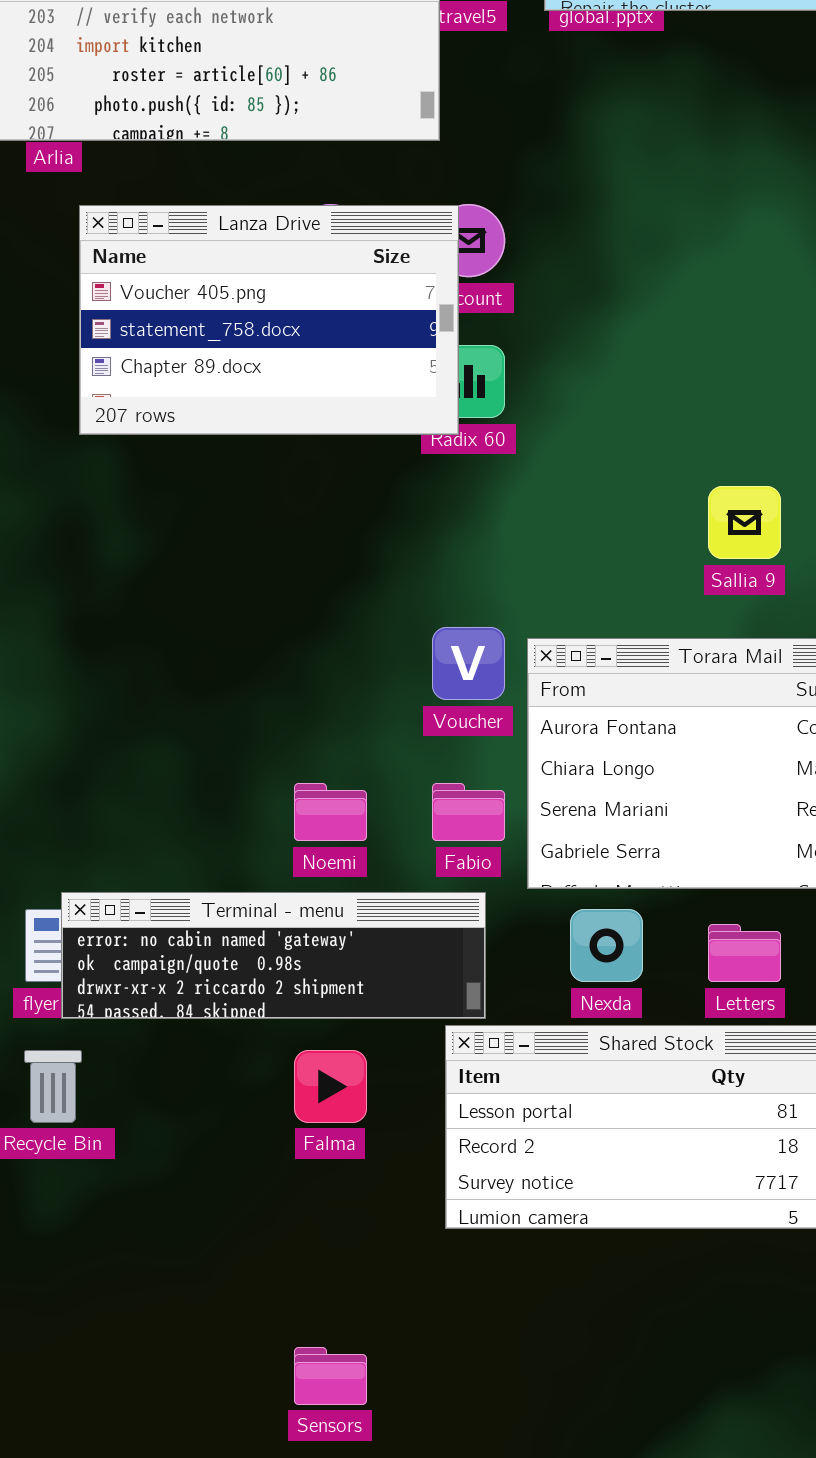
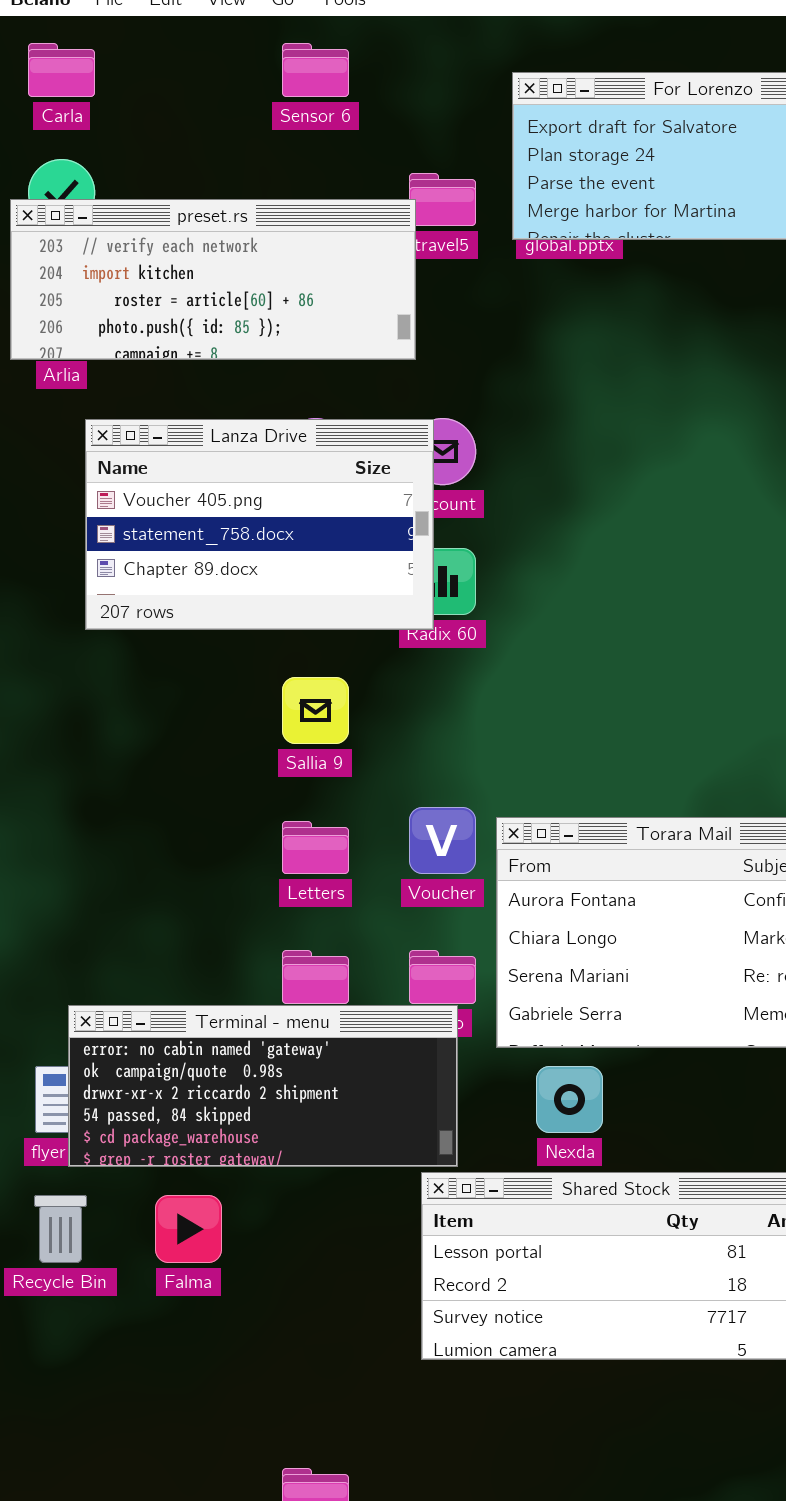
Sallia 9: [708,486,781,559] -> [282,677,349,744], moved
Terminal - menu: [61,892,486,1019] -> [68,1005,458,1167], resized
Letters: [708,924,781,982] -> [282,821,349,874], moved
Falma: [294,1050,367,1123] -> [155,1195,222,1263], moved

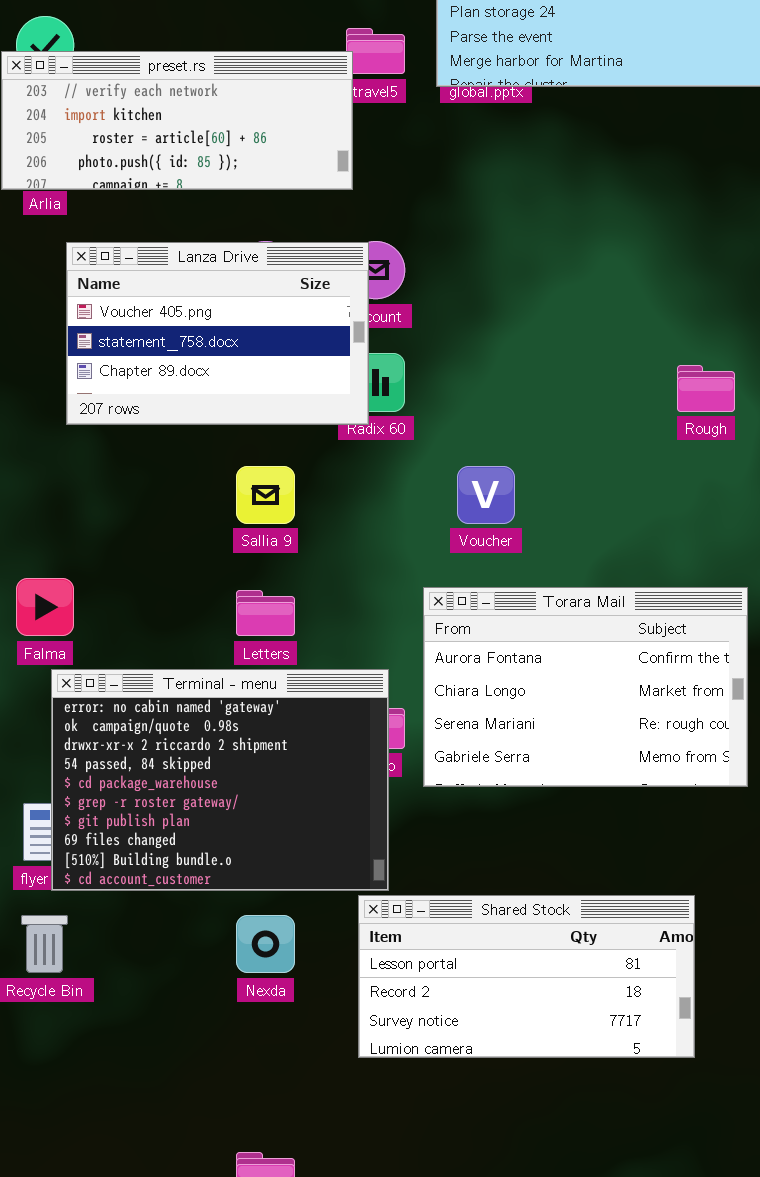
Voucher: [409,807,476,874] -> [457,466,515,524], moved
Terminal - menu: [68,1005,458,1167] -> [51,669,389,891], resized
Nexda: [536,1066,603,1133] -> [236,915,295,973], moved
Falma: [155,1195,222,1263] -> [16,578,74,636], moved

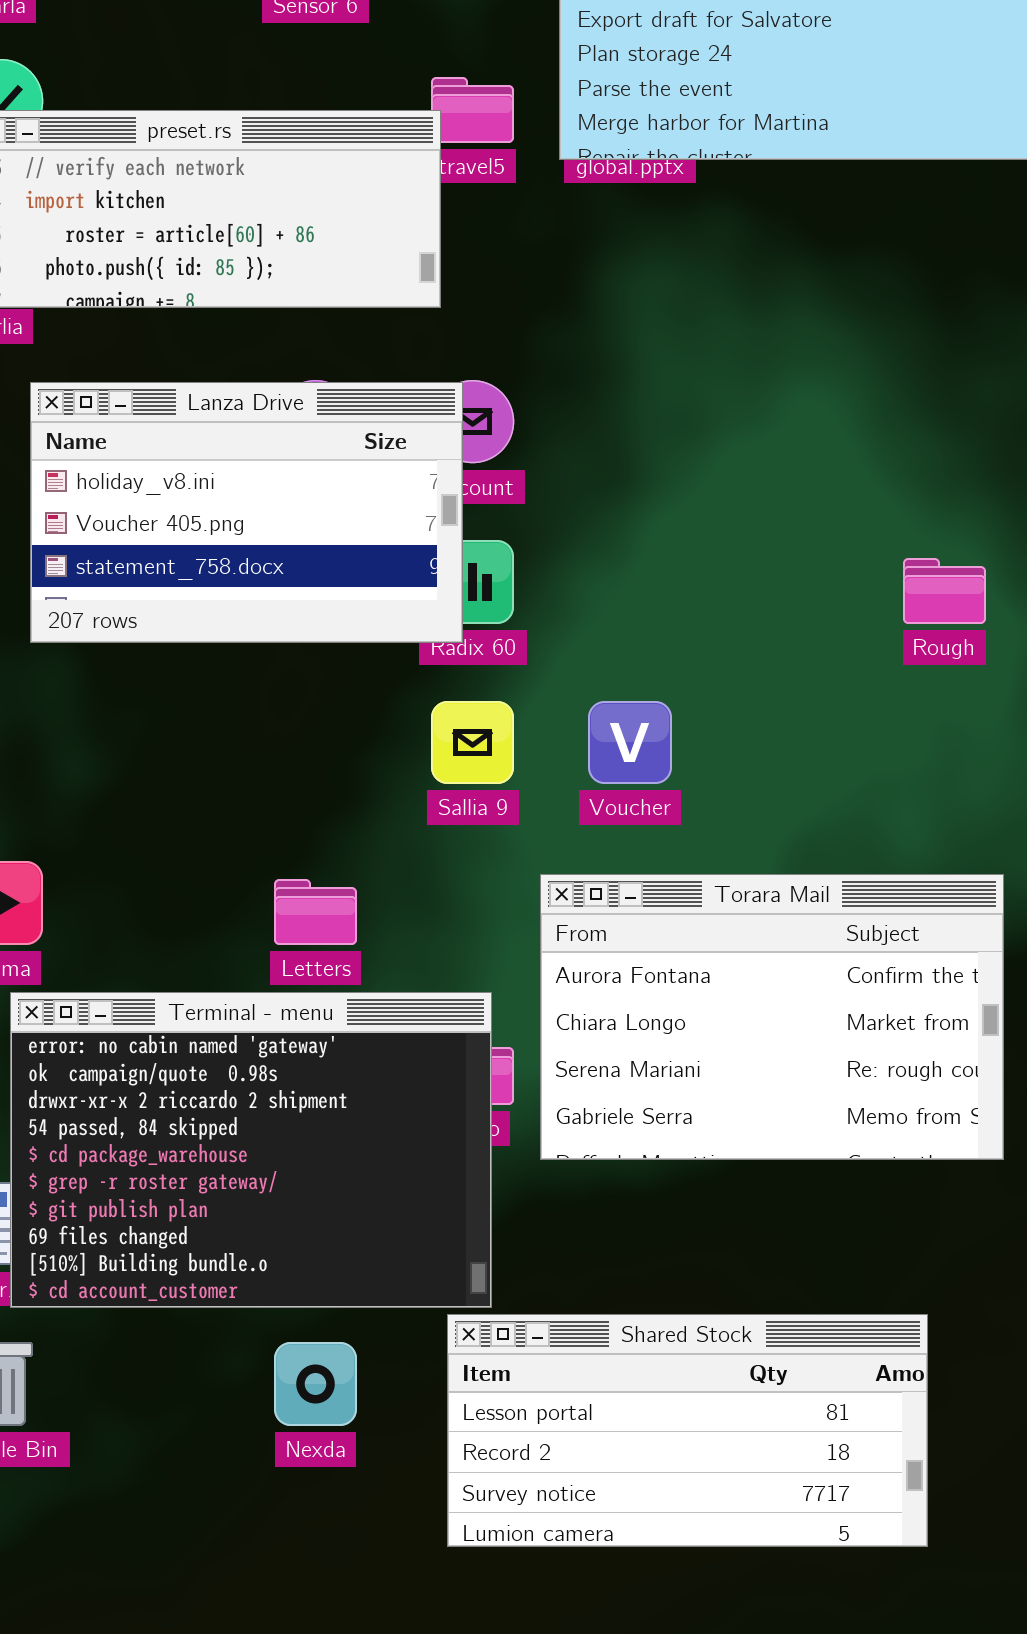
Lanza Drive: [66,242,369,425] -> [30,382,463,643], scrolled up 1 row
Sallia 9: [236,466,295,524] -> [431,701,514,784], moved

